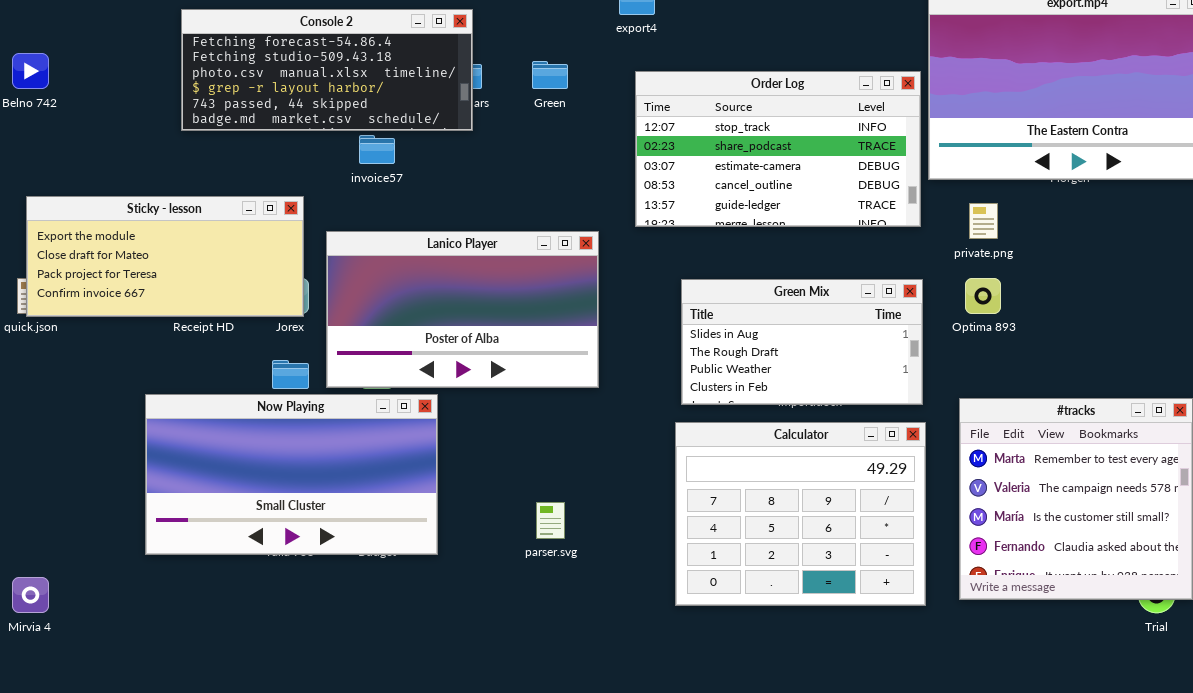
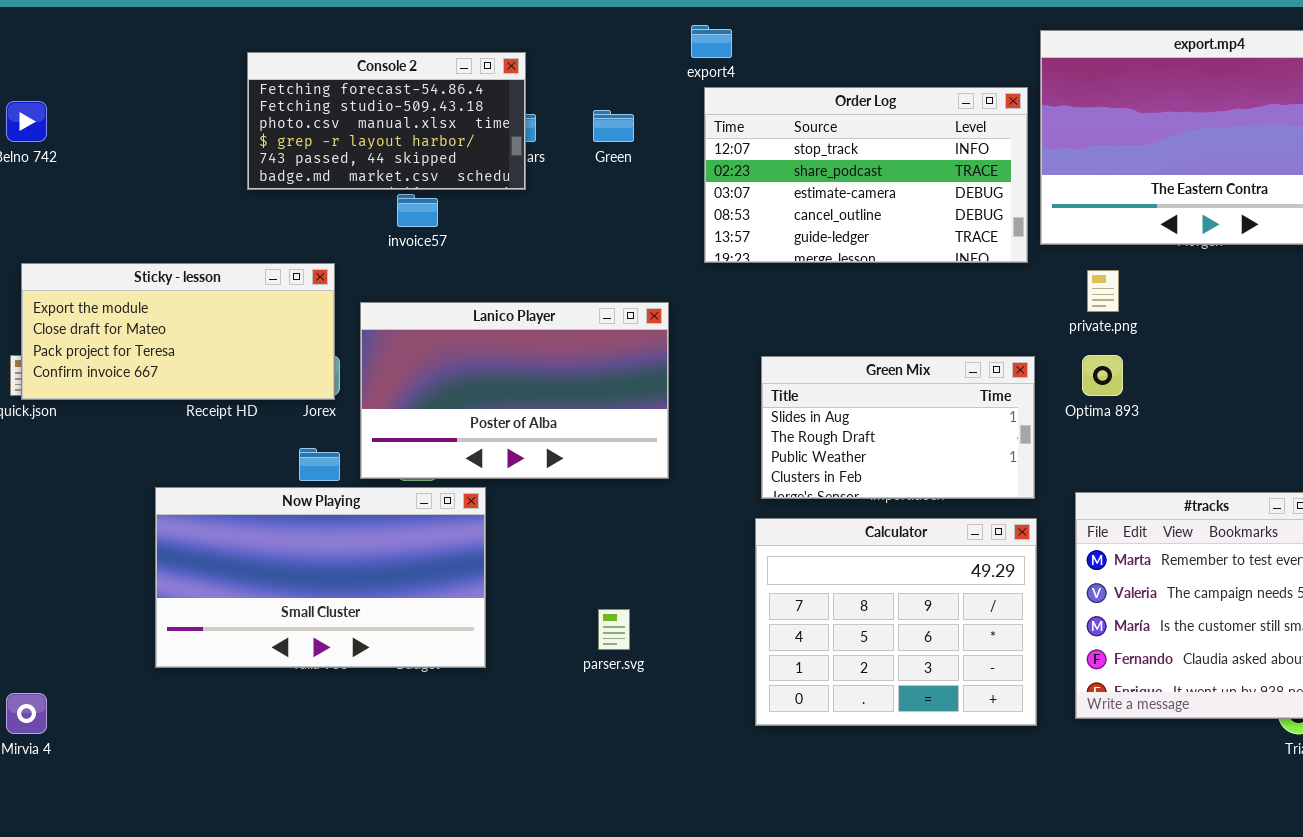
Console 2: [181,9,473,131] -> [247,52,526,190], resized
Order Log: [635,71,921,227] -> [704,87,1028,263], moved

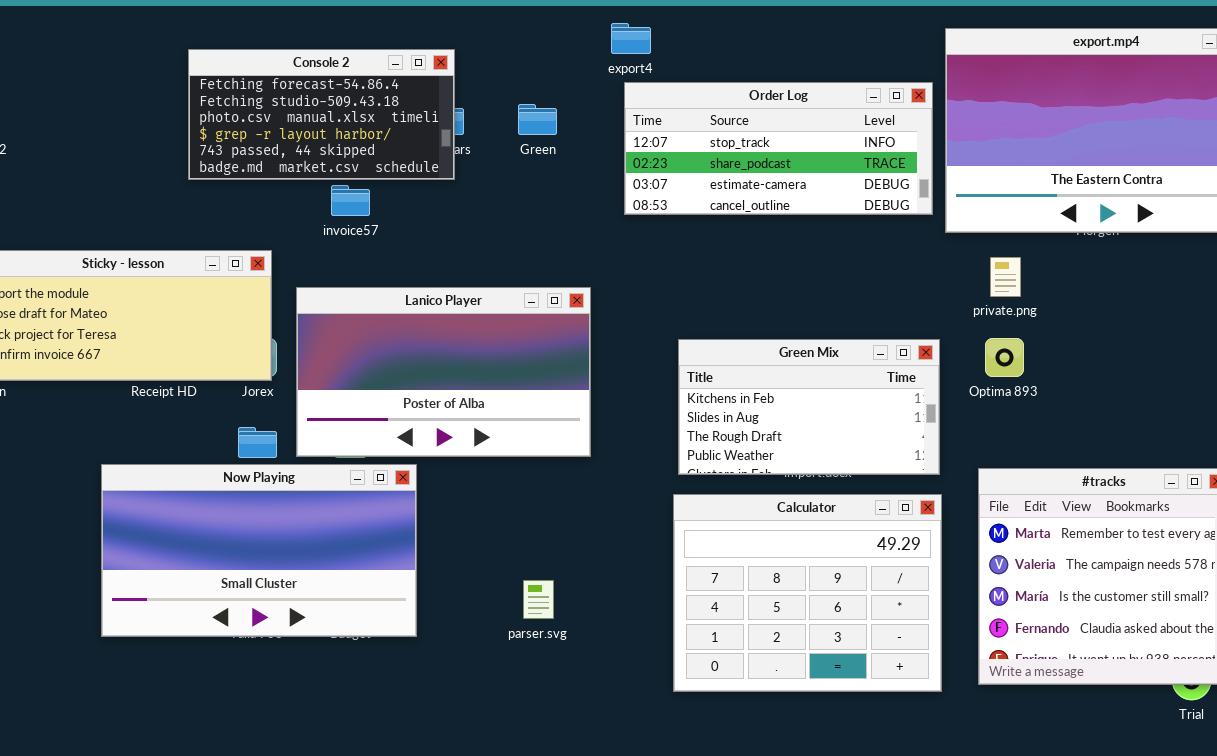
Order Log: [704,87,1028,263] -> [624,82,933,215], resized
Green Mix: [761,356,1035,499] -> [678,339,940,475], scrolled up 1 row

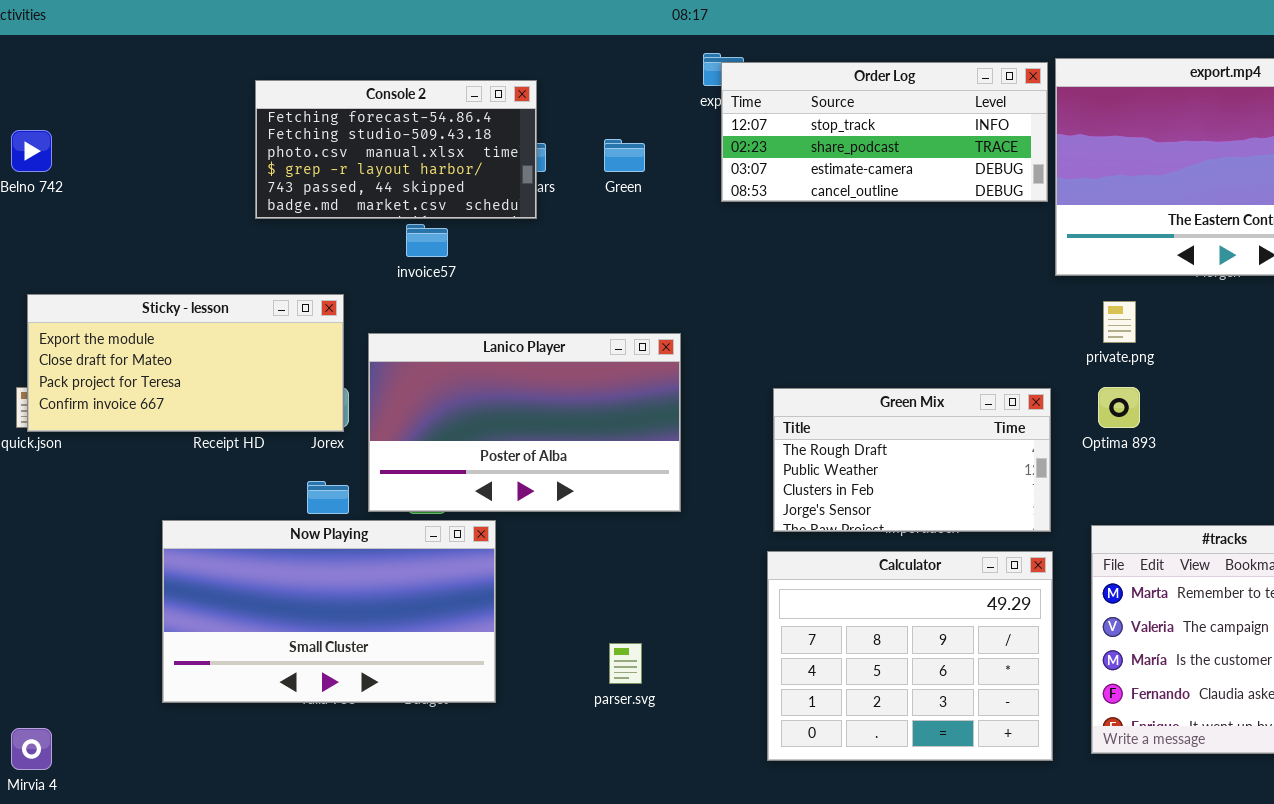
Order Log: [624,82,933,215] -> [721,62,1048,202], moved
Green Mix: [678,339,940,475] -> [773,388,1051,532], scrolled down 2 rows

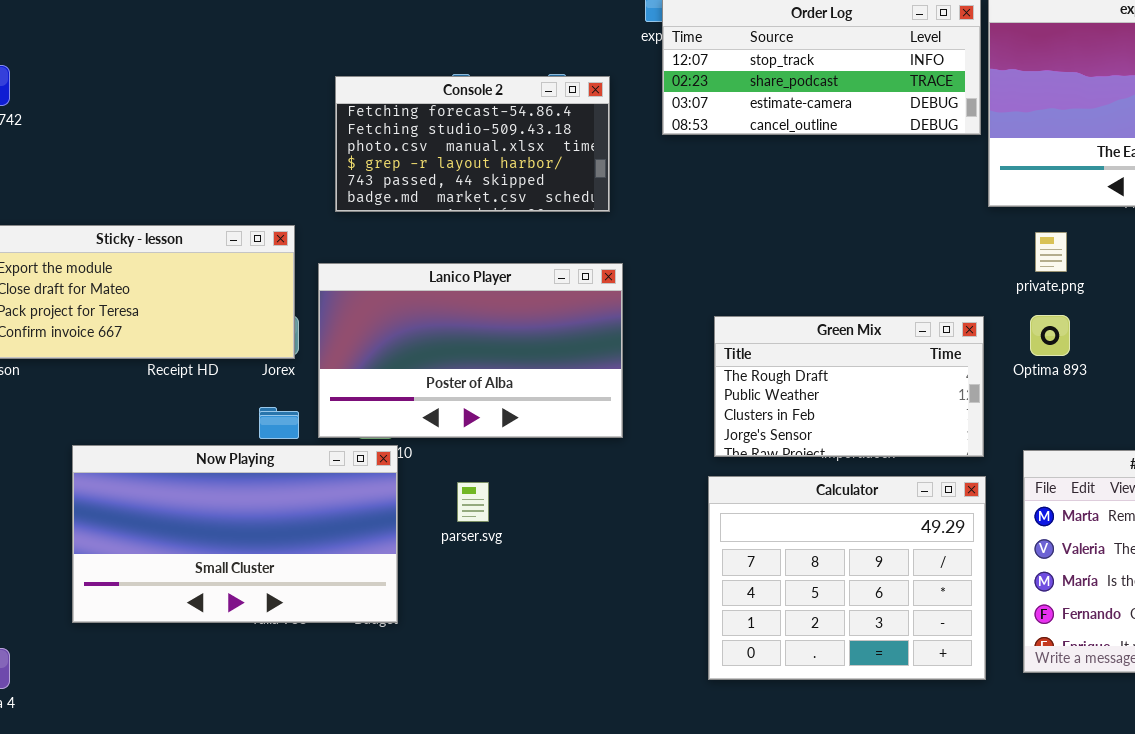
Console 2: [255,80,537,219] -> [335,76,610,212], moved
Now Playing: [162,520,496,703] -> [72,445,398,623], moved
parser.svg: [609,643,642,684] -> [457,482,489,522], moved

